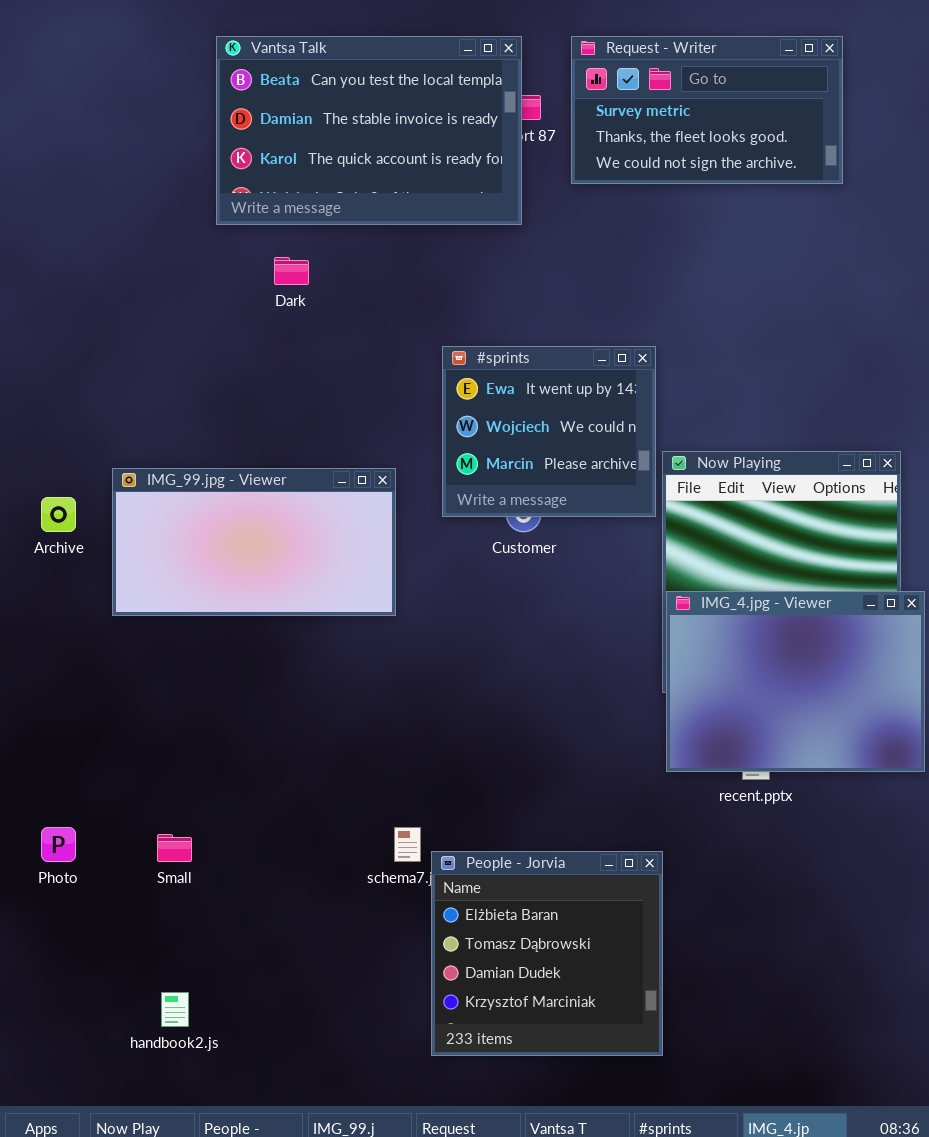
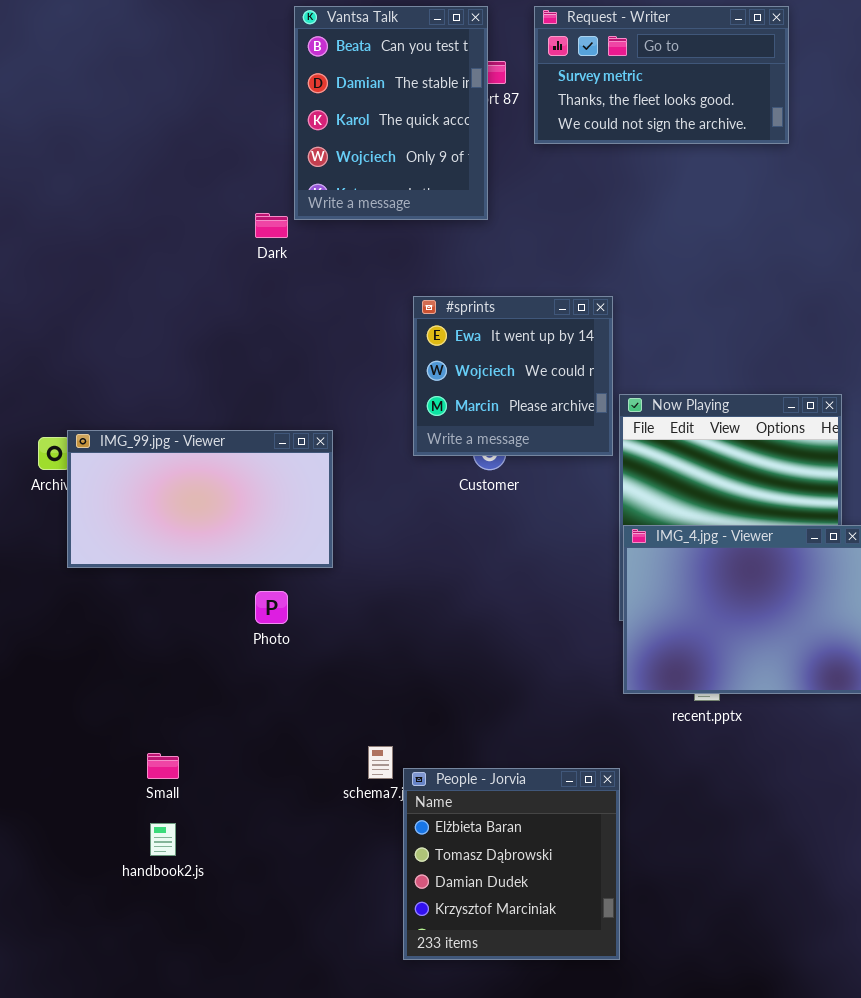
Vantsa Talk: [216,36,522,225] -> [294,6,488,220], resized
IMG_99.jpg - Viewer: [112,468,396,616] -> [67,430,333,568], moved
Photo: [41,827,76,862] -> [255,591,288,624], moved
handbook2.js: [161,992,189,1027] -> [150,823,176,856], moved

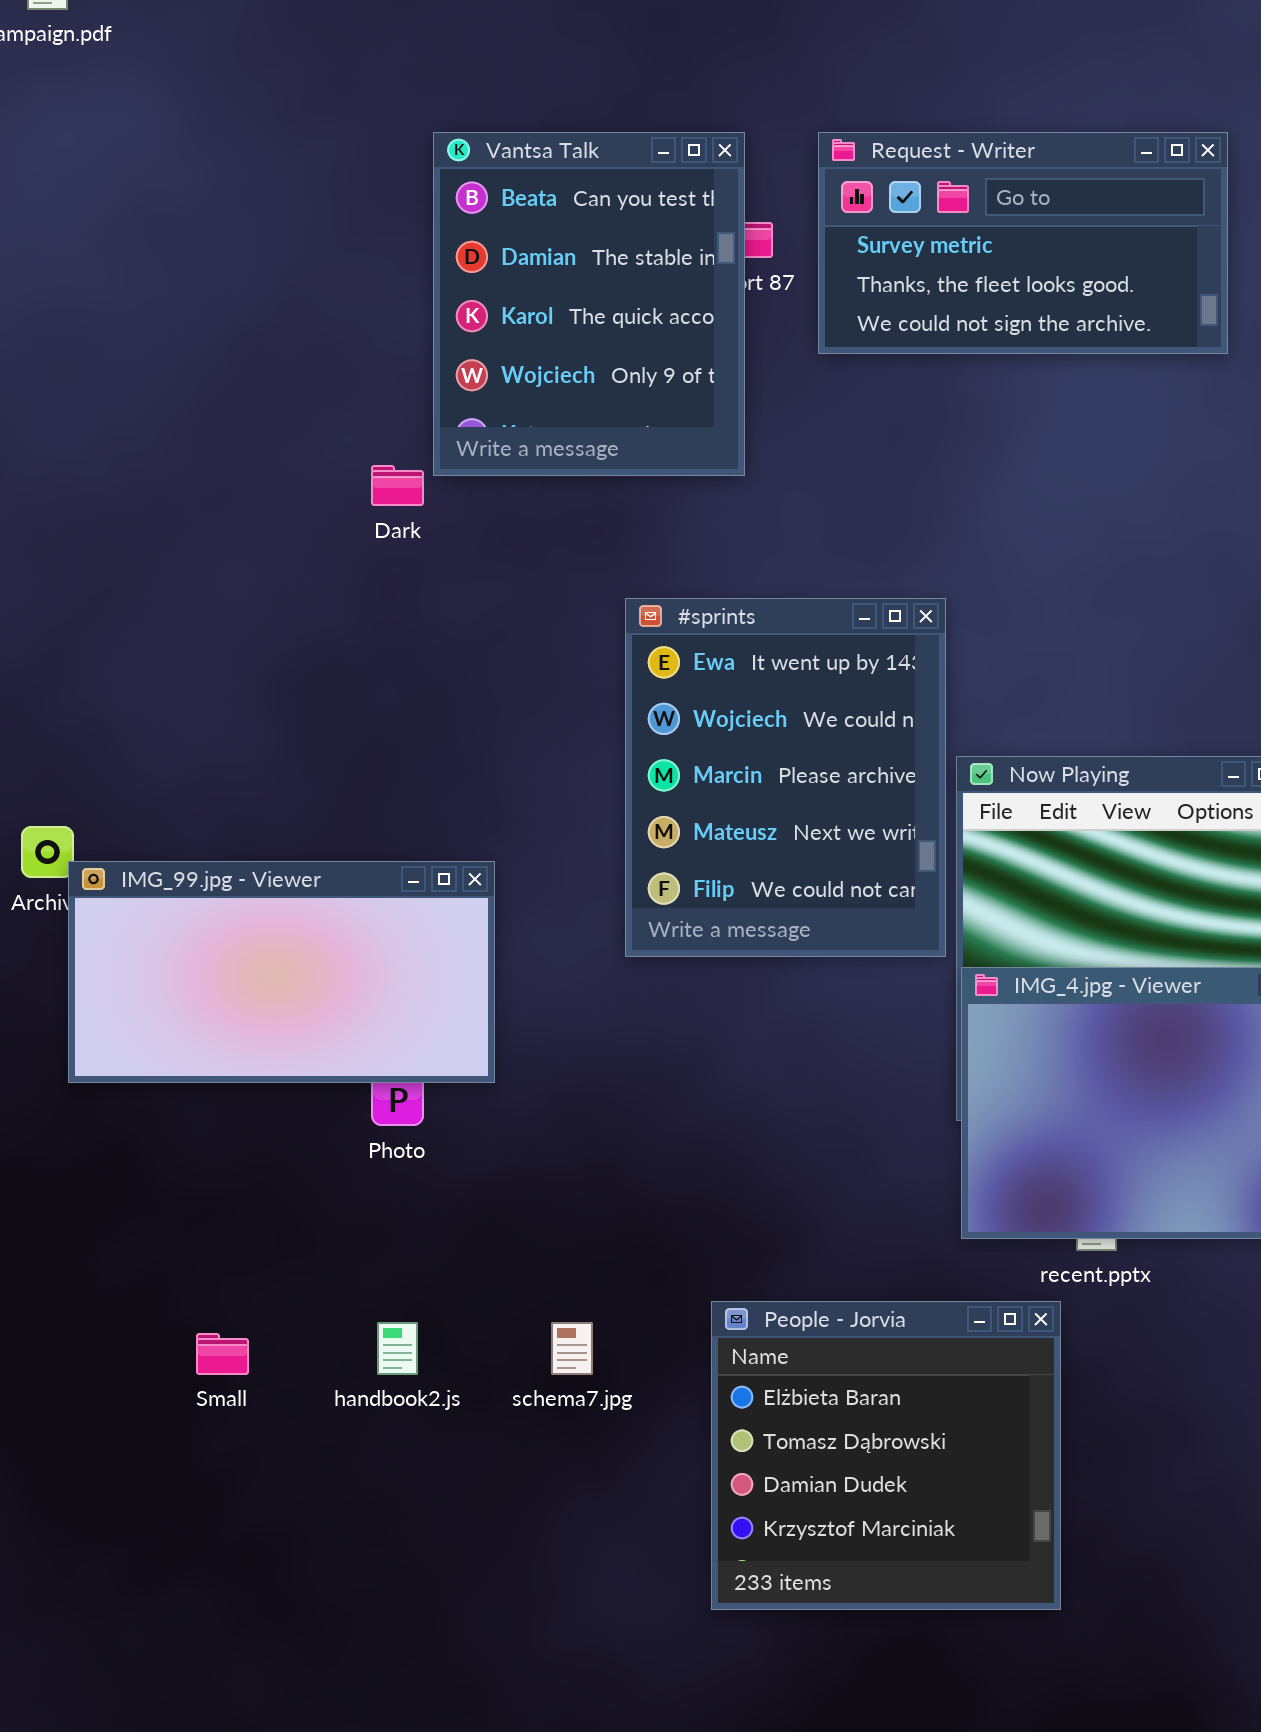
#sprints: [413,296,613,456] -> [625,598,946,957], resized
IMG_99.jpg - Viewer: [67,430,333,568] -> [68,861,495,1083], moved
People - Jorvia: [403,768,620,960] -> [711,1301,1061,1610], moved
handbook2.js: [150,823,176,856] -> [377,1322,418,1375], moved

